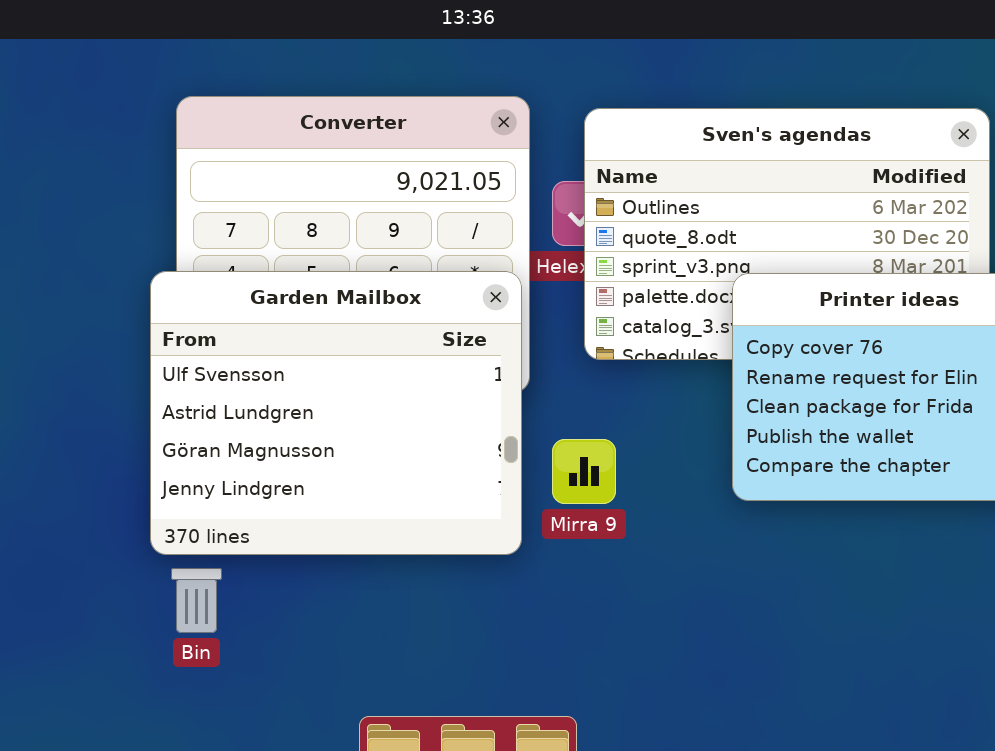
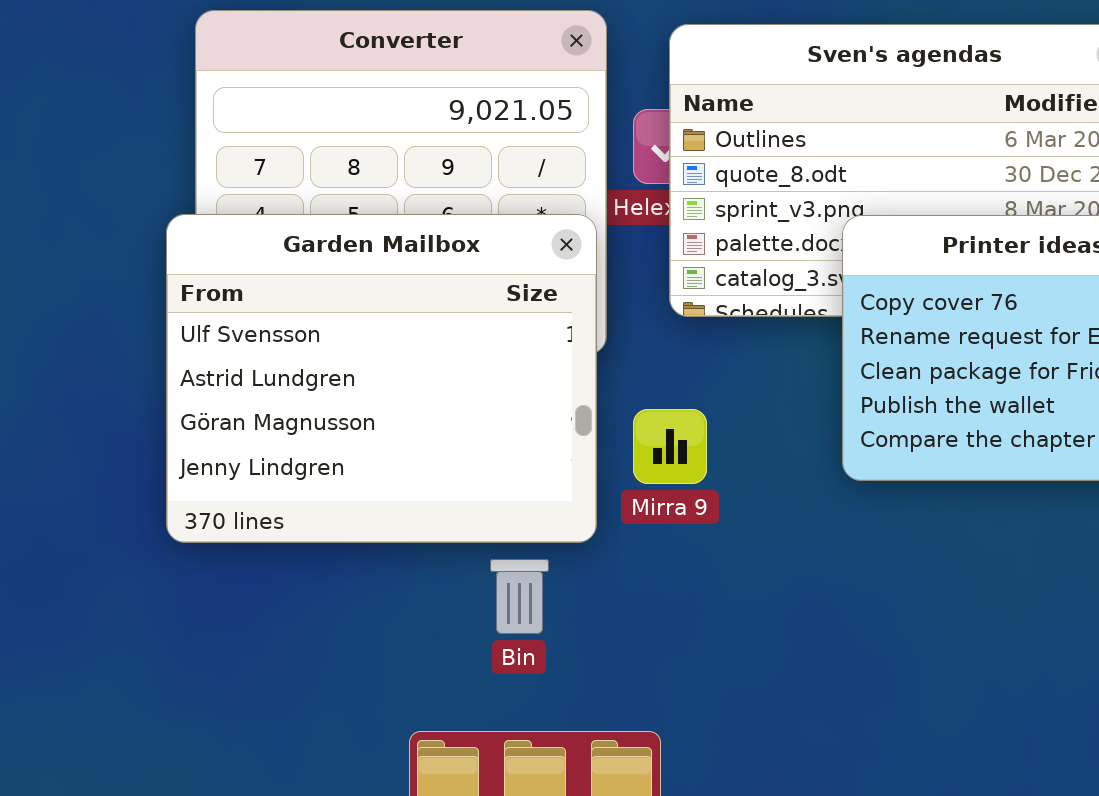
Bin: [171,568,222,633] -> [490,559,549,634], moved

